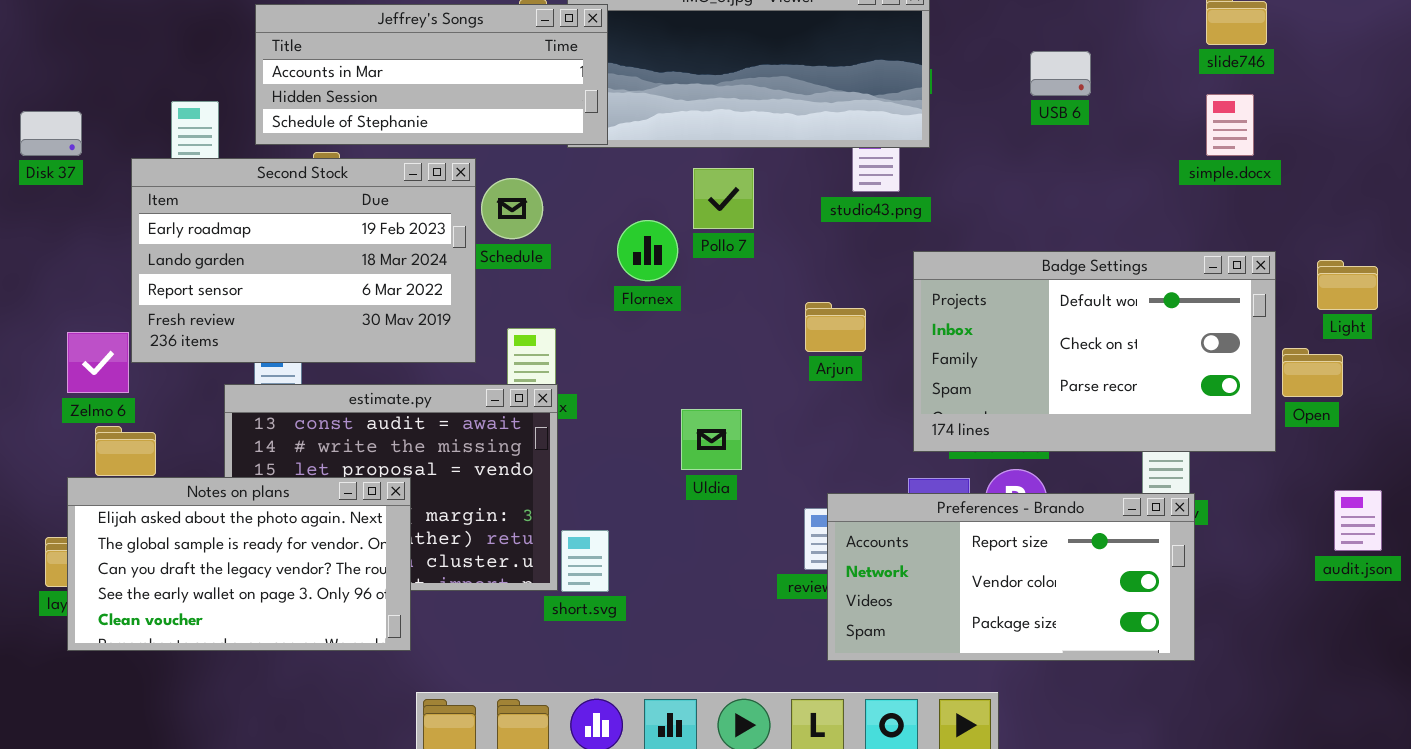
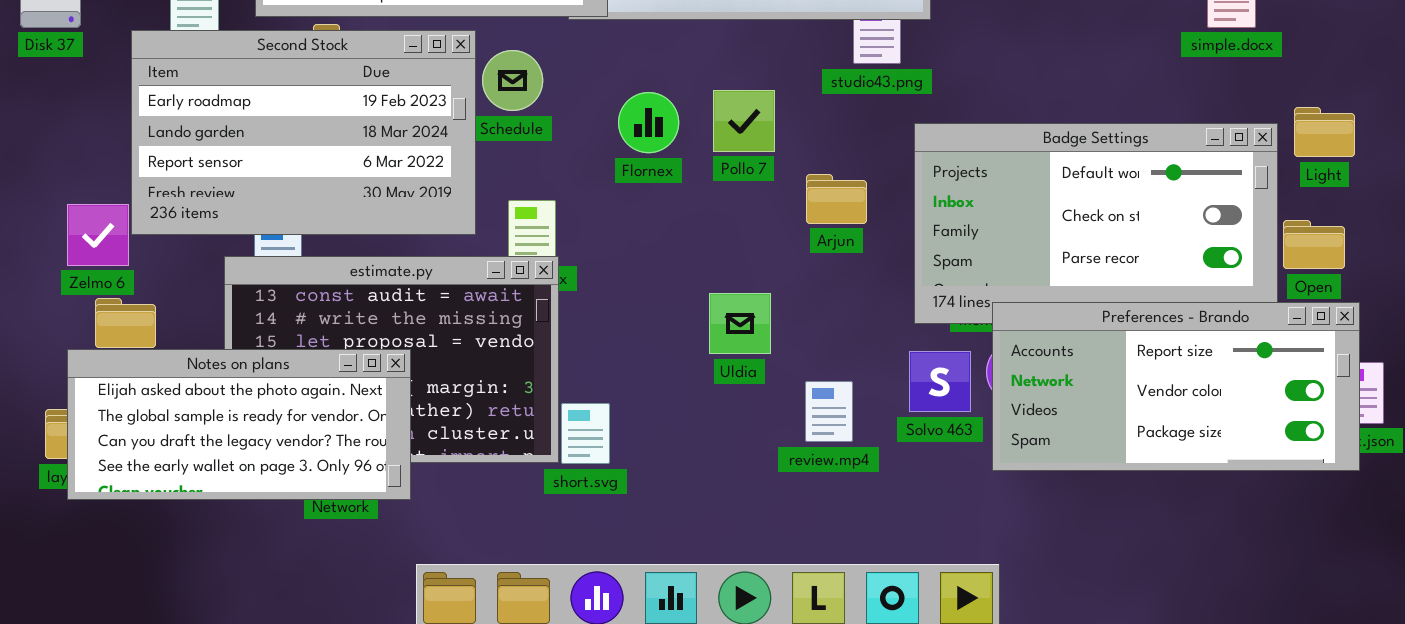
Pollo 7: [693,168,754,229] -> [713,90,775,152], moved
Light: [1317,260,1378,310] -> [1294,107,1355,157], moved
Uldia: [681,409,742,470] -> [709,293,771,354], moved
Notes on plans: [67,477,411,651] -> [67,349,411,500], resized
Preferences - Brando: [827,493,1195,661] -> [992,302,1360,471], moved

